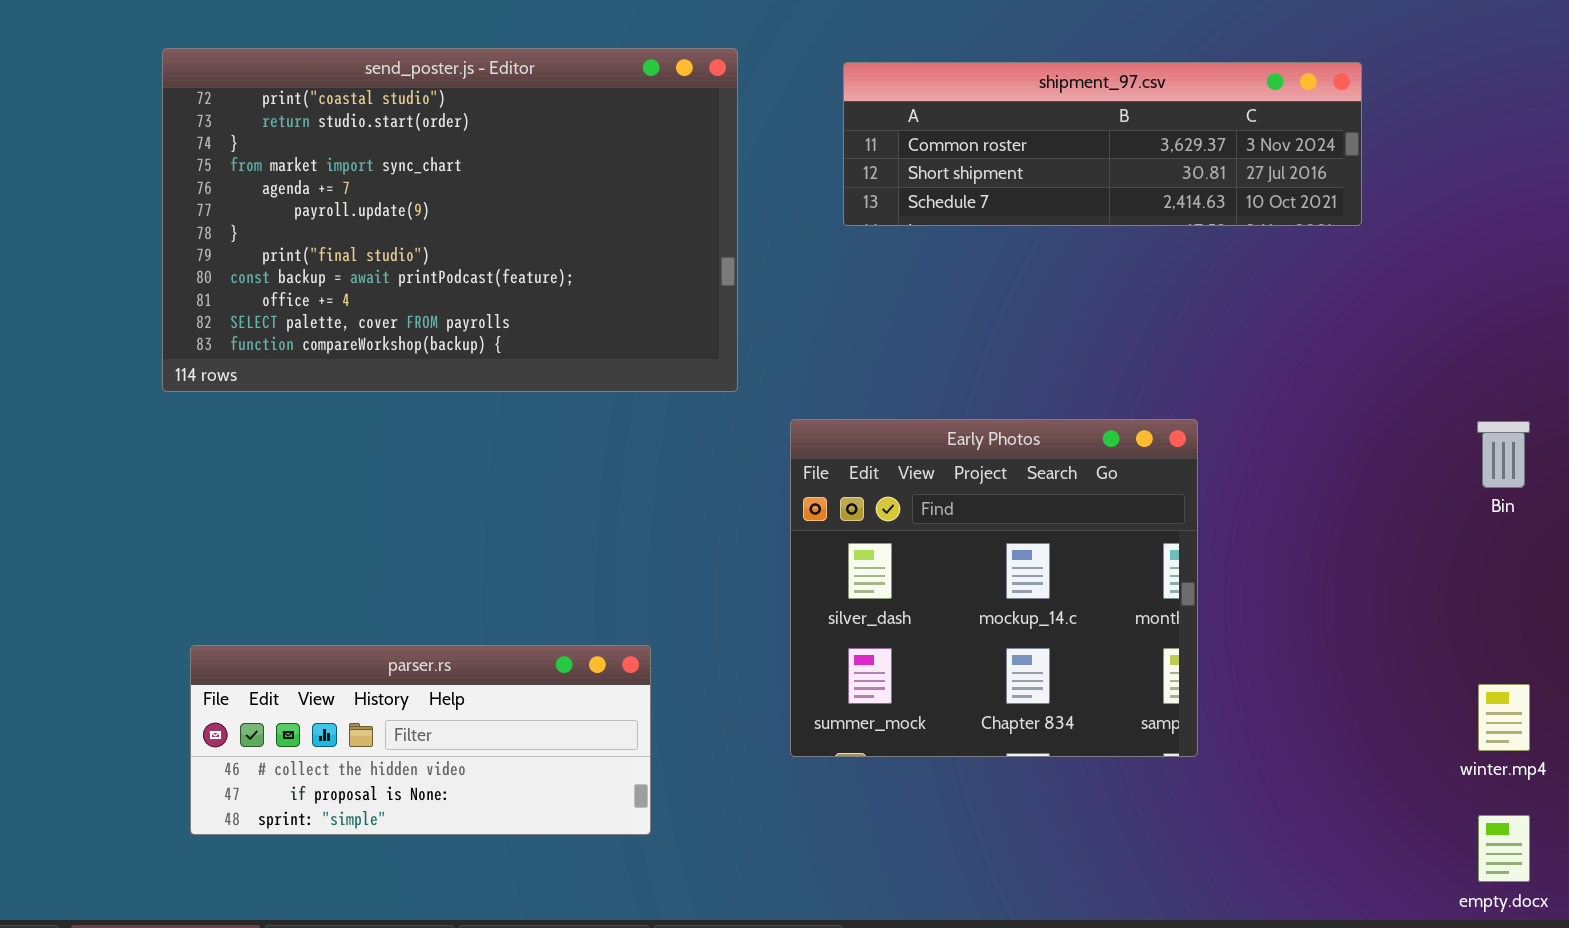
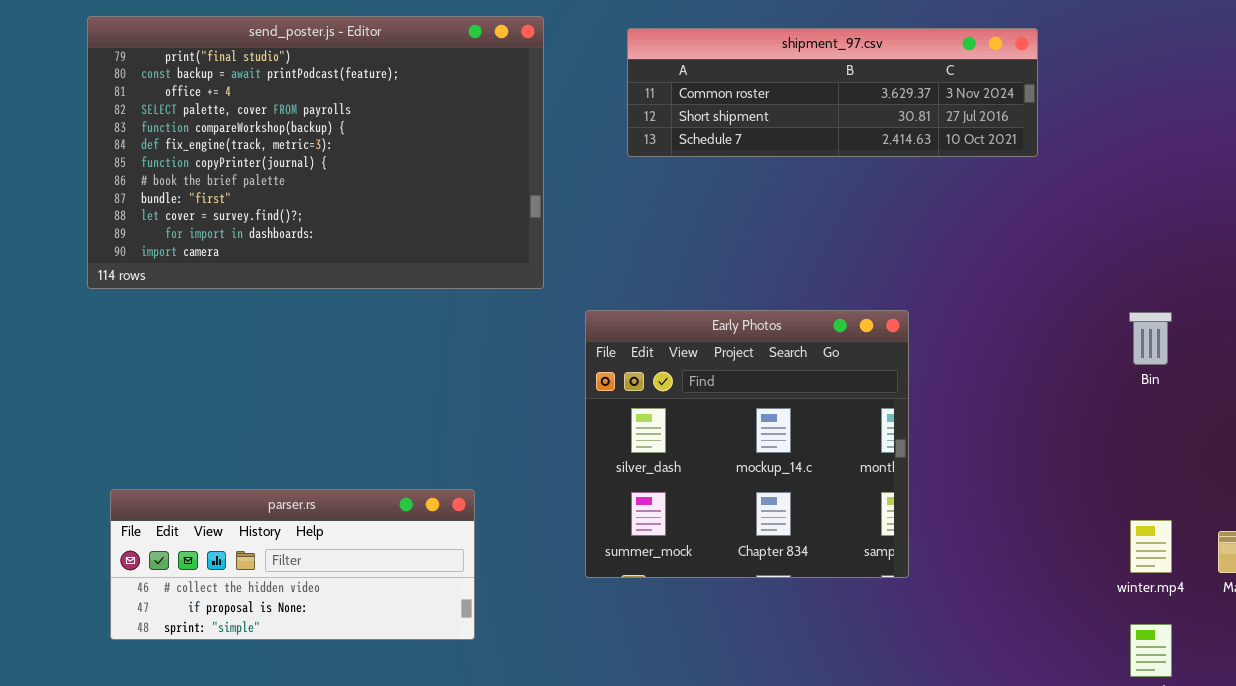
send_poster.js - Editor: [162,48,738,392] -> [87,16,544,289], scrolled down 7 rows

